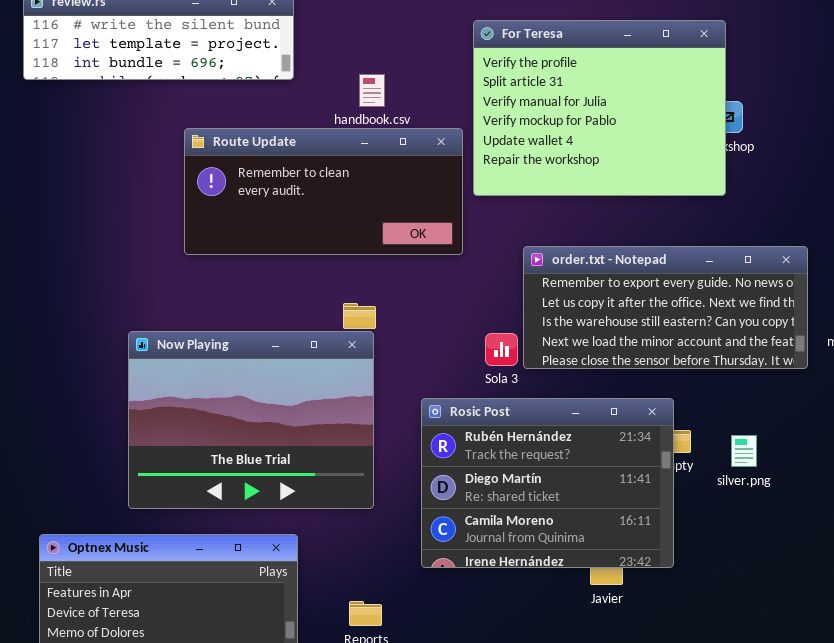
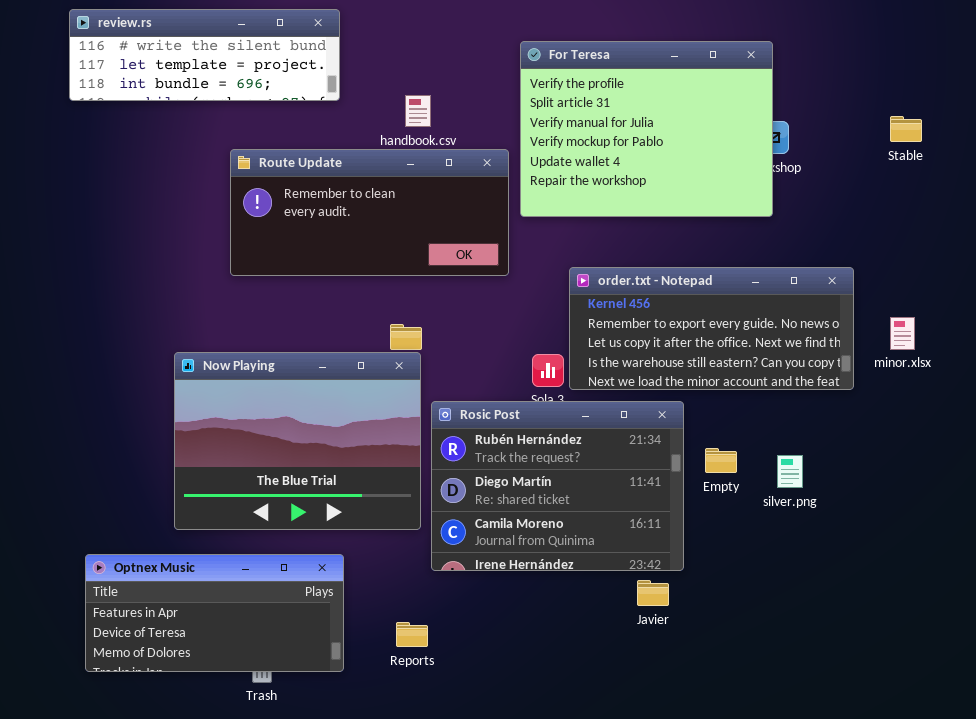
order.txt - Notepad: [523,246,808,369] -> [569,267,854,390], scrolled up 1 row
Rosic Post: [421,398,674,568] -> [431,401,684,571], moved

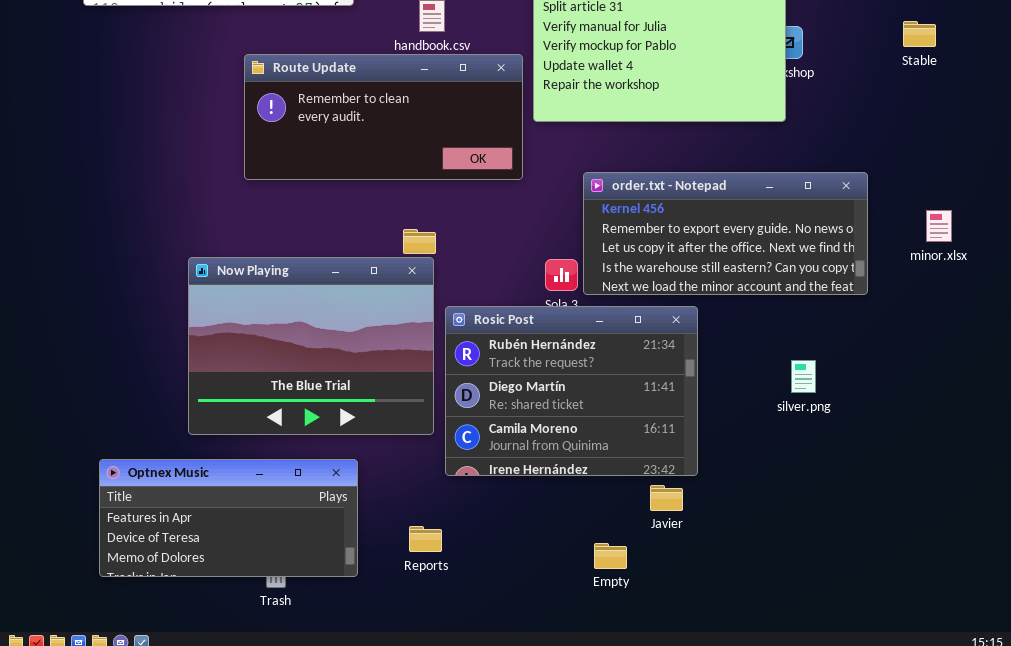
minor.xlsx: [890,317,915,350] -> [926,210,952,242], moved
Empty: [705,448,737,473] -> [594,543,627,569], moved

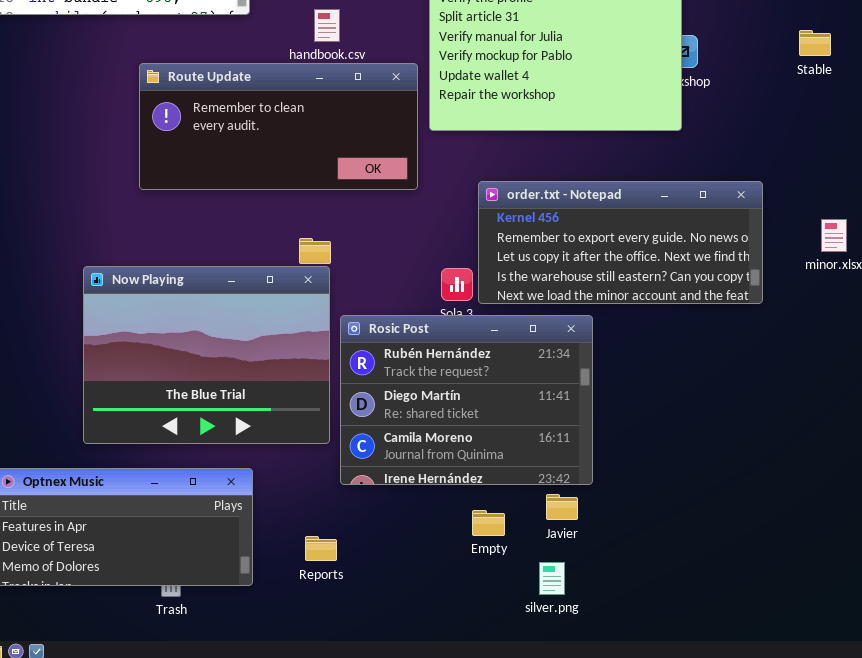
silver.png: [791,360,816,393] -> [539,562,565,595], moved
Empty: [594,543,627,569] -> [472,510,505,536], moved

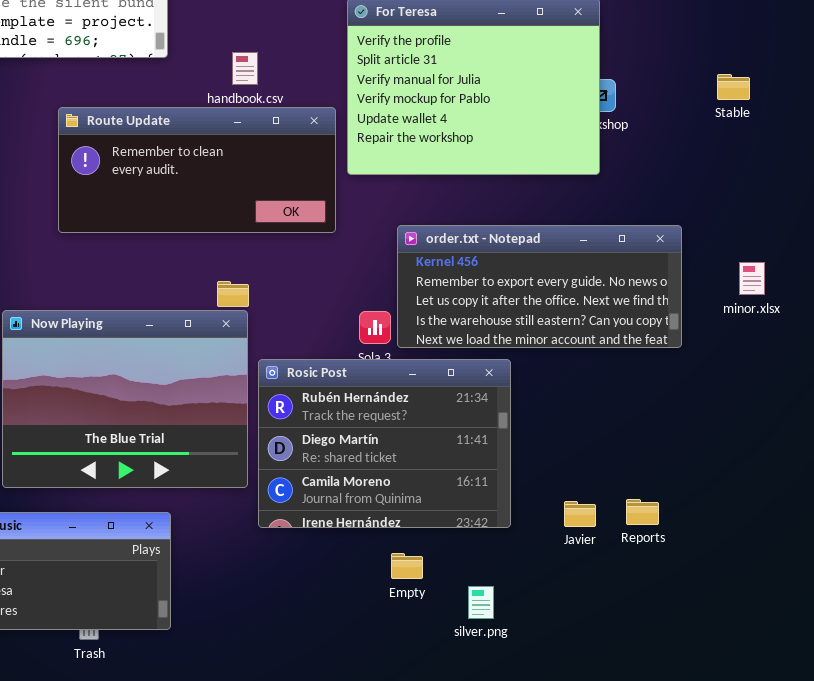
Javier: [546,494,578,520] -> [564,501,596,527], moved
Reports: [305,536,337,561] -> [626,499,659,525], moved
silver.png: [539,562,565,595] -> [468,586,494,619], moved

